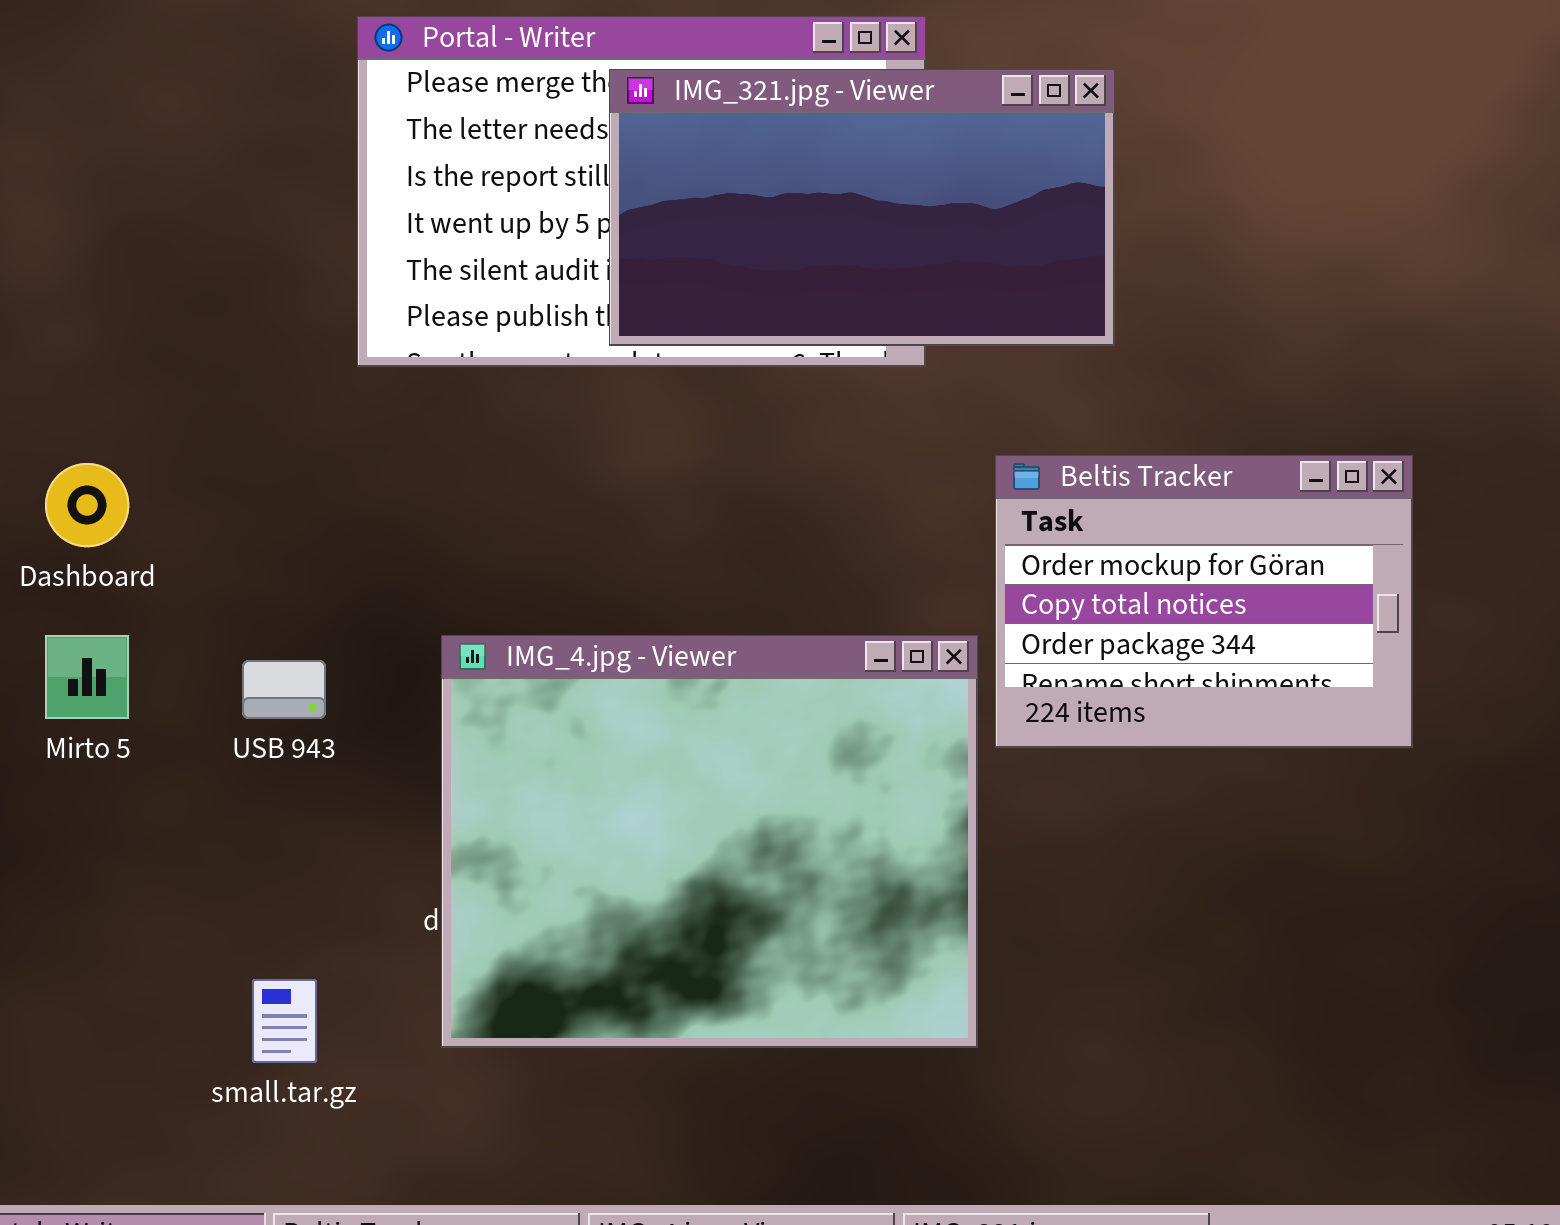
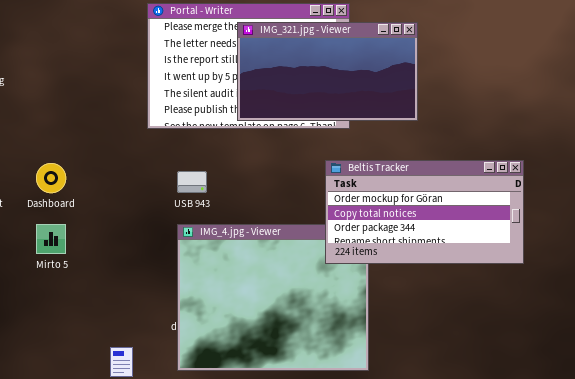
Beltis Tracker: [995,455,1413,748] -> [325,160,524,264], resized
USB 943: [242,660,326,719] -> [177,171,207,193], moved

